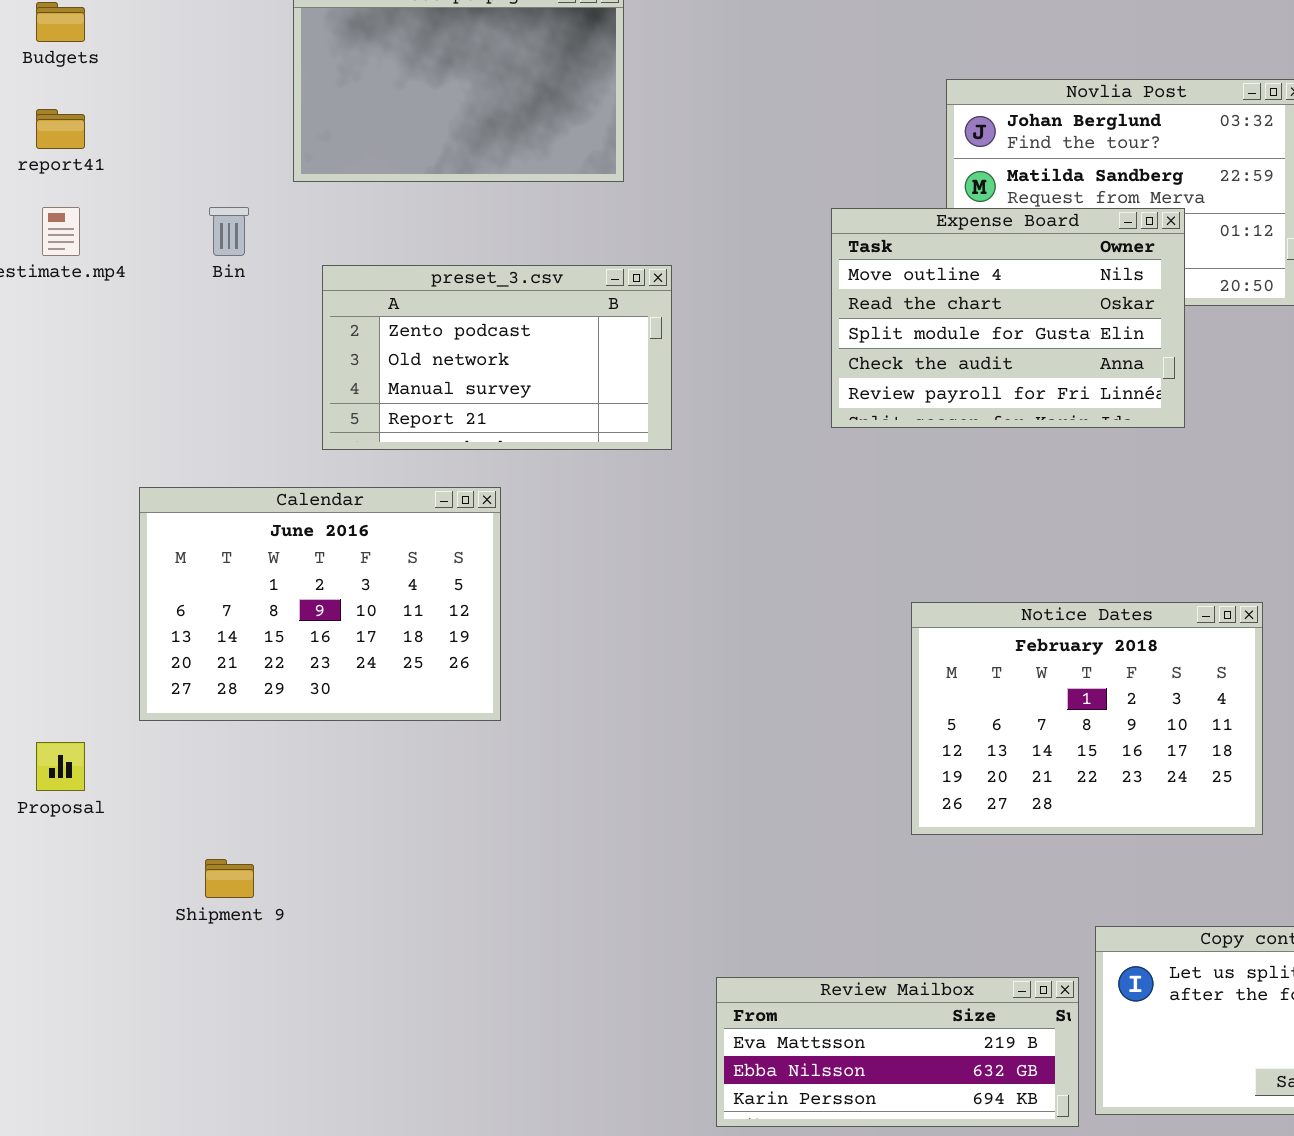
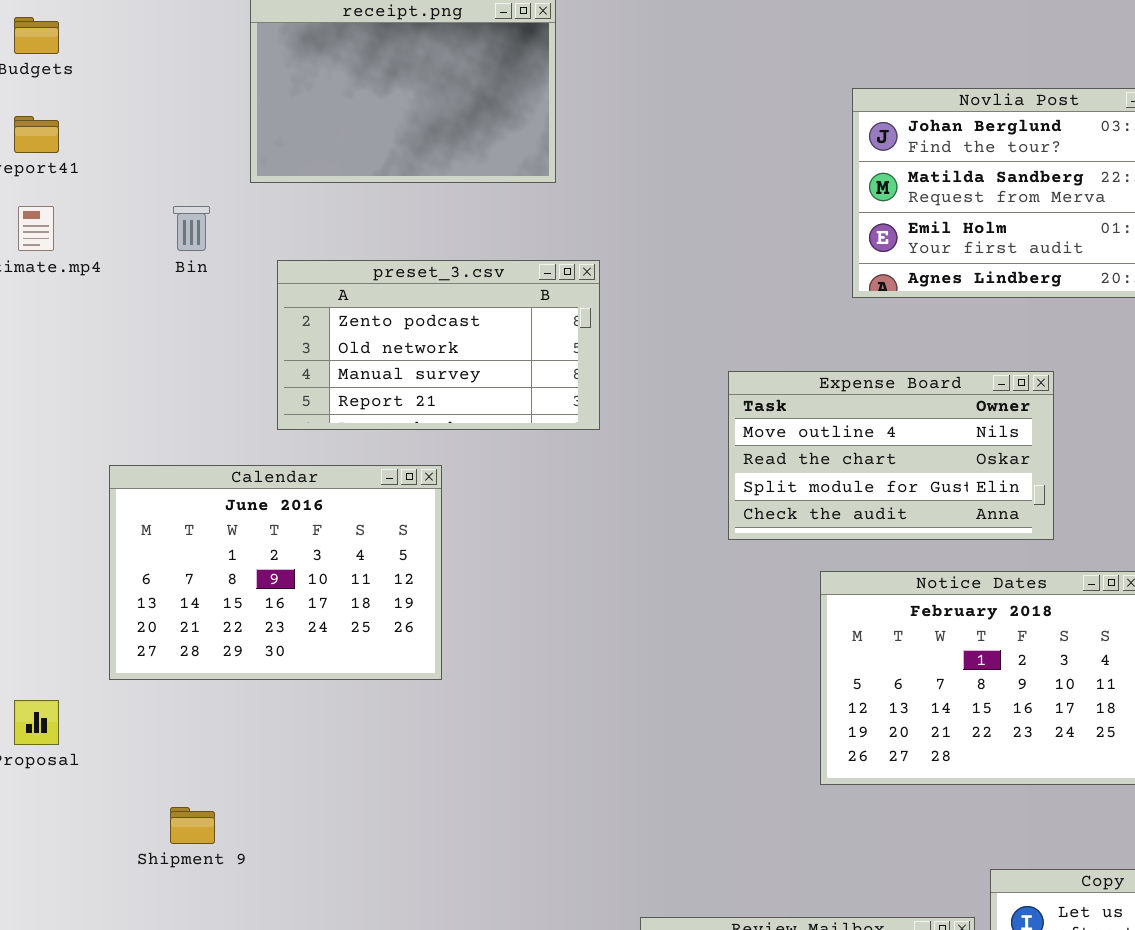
Expense Board: [831,208,1185,428] -> [728,371,1054,540], moved, resized

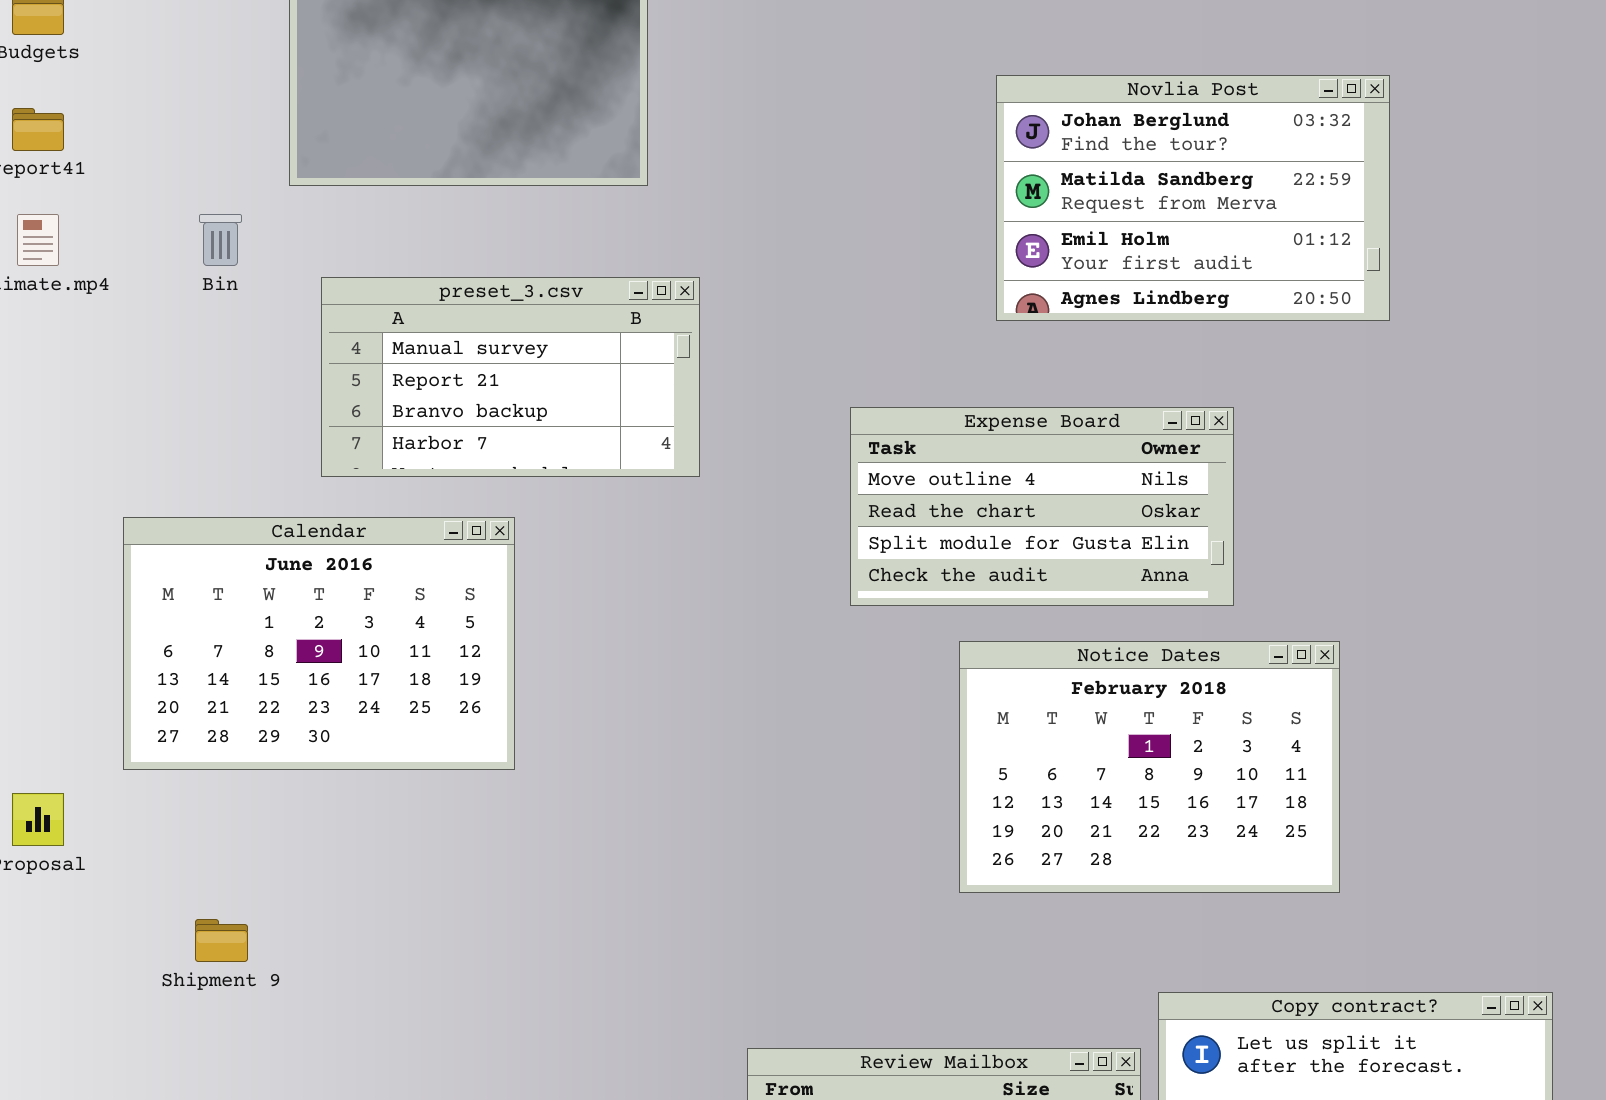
preset_3.csv: [277,260,600,430] -> [321,277,700,477], scrolled down 2 rows

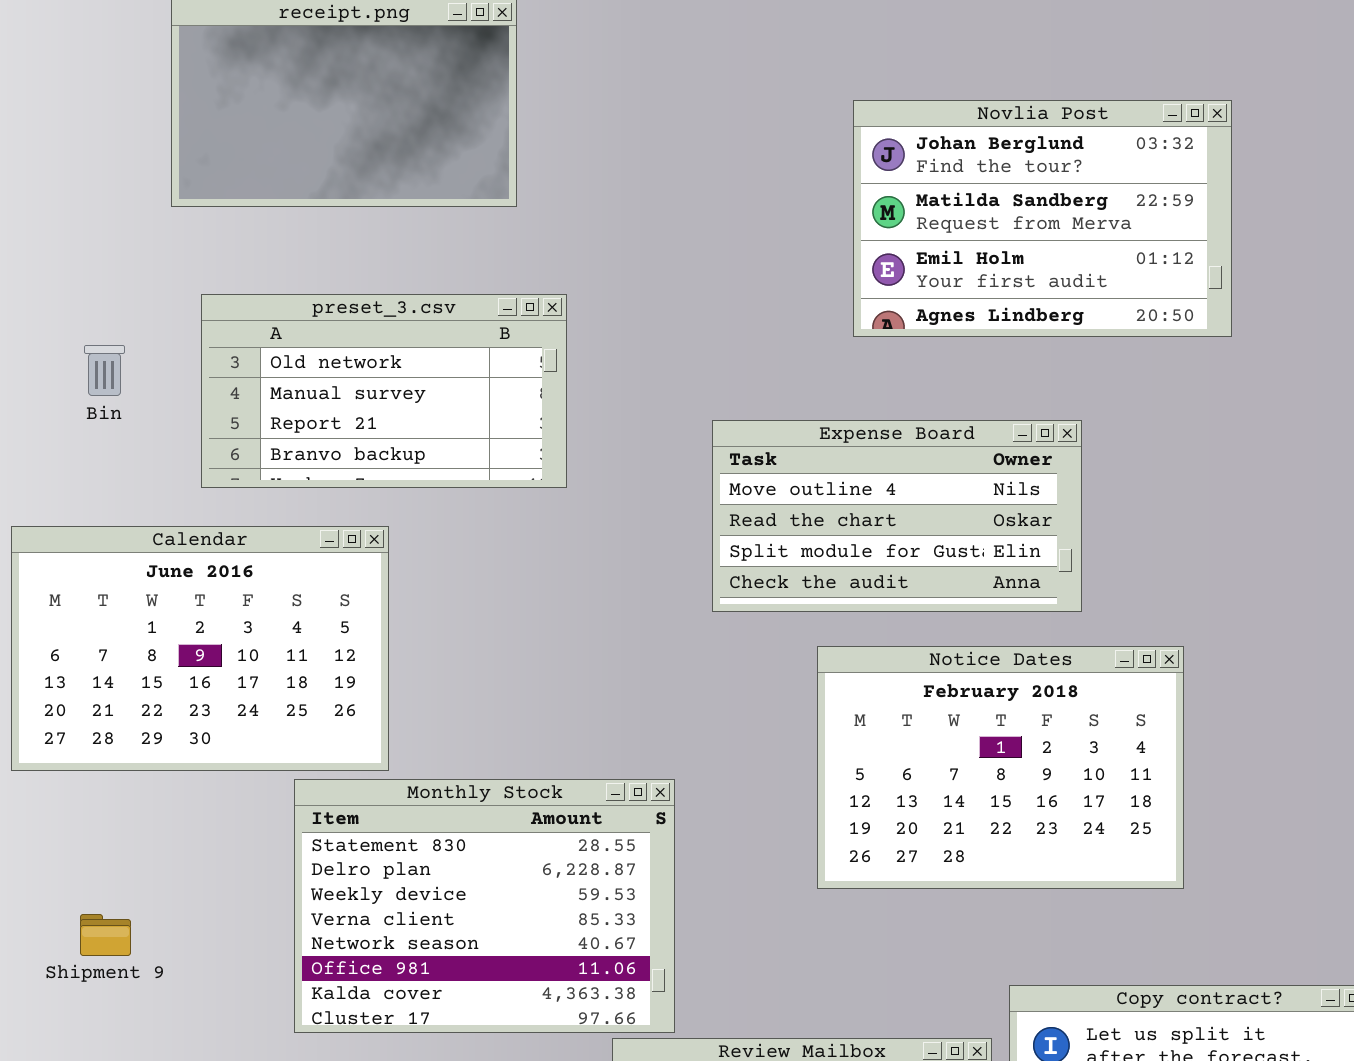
Bin: [199,214,242,266] -> [84,345,125,396], moved
preset_3.csv: [321,277,700,477] -> [201,294,567,488], scrolled up 1 row
Monthly Stock: none -> [294,779,675,1033], opened

